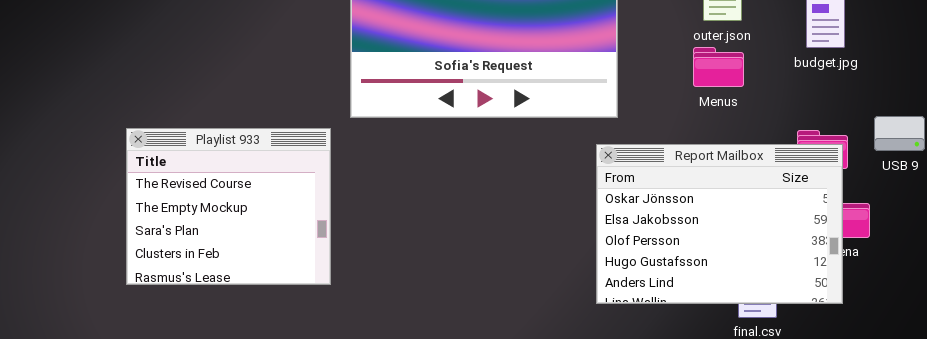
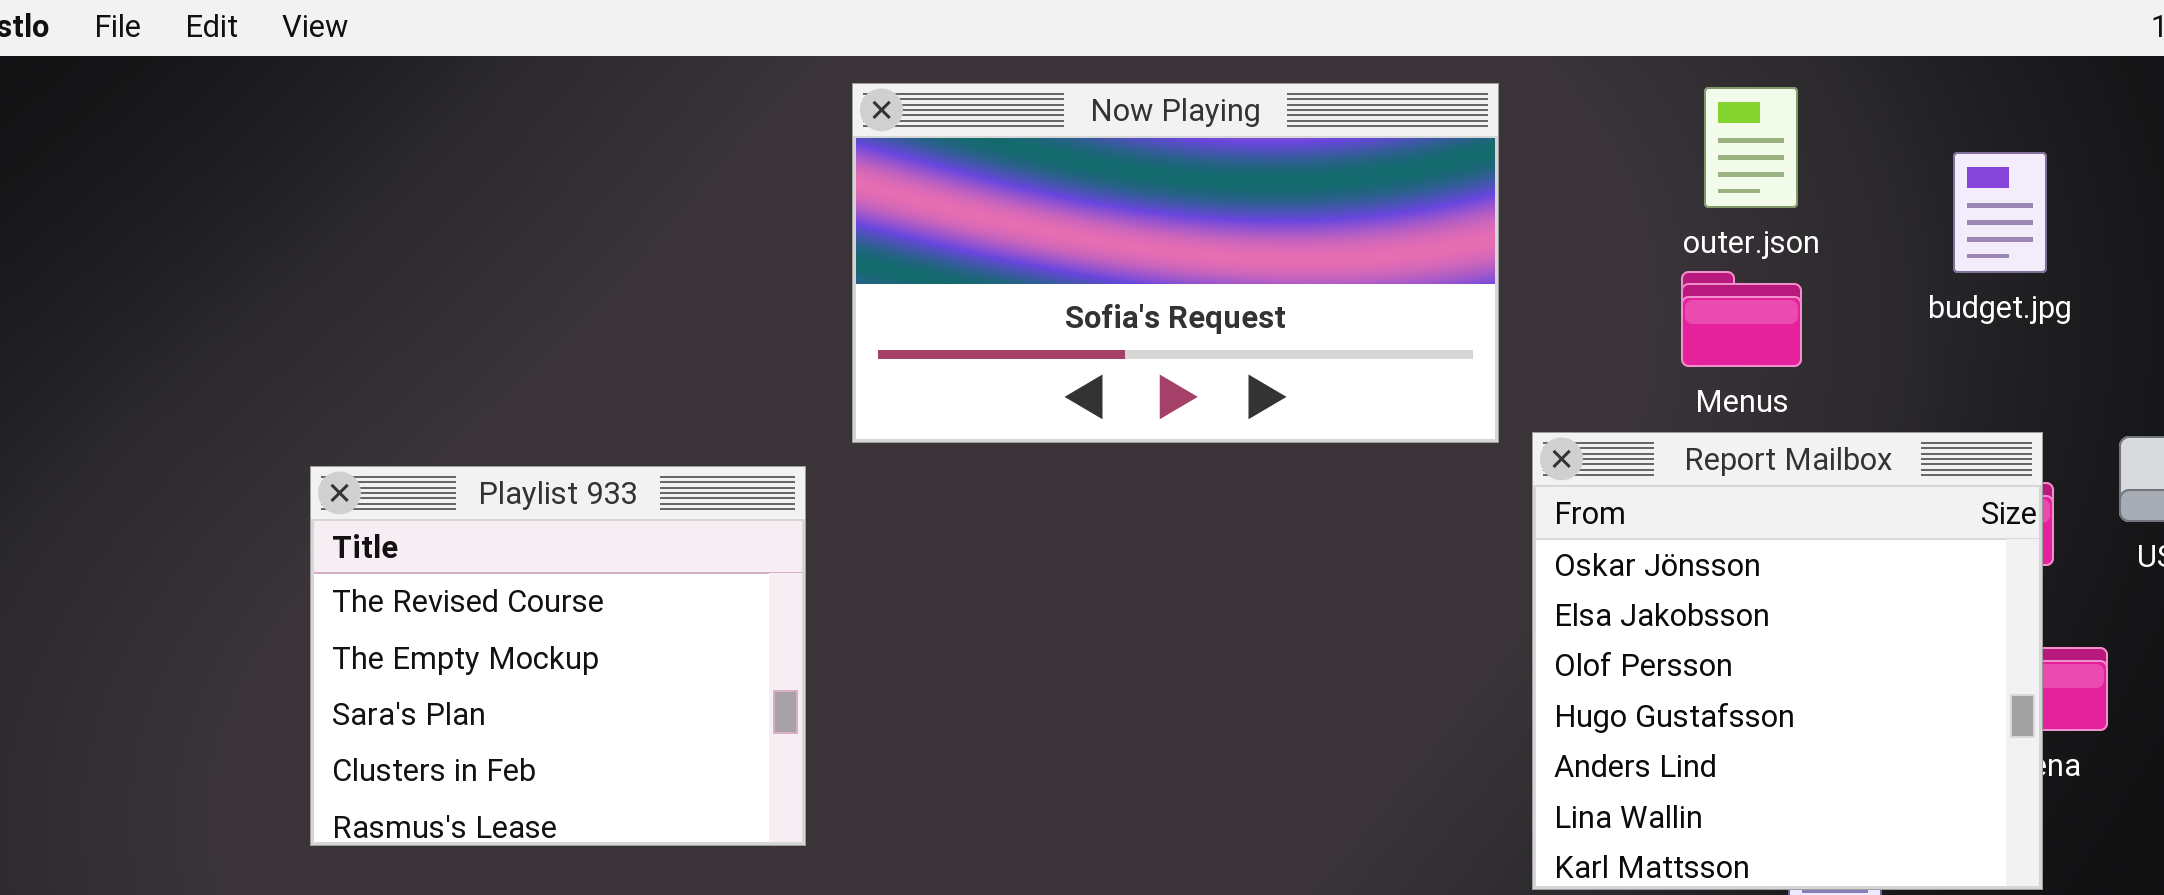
Report Mailbox: [596,144,843,304] -> [1532,432,2043,890], resized

